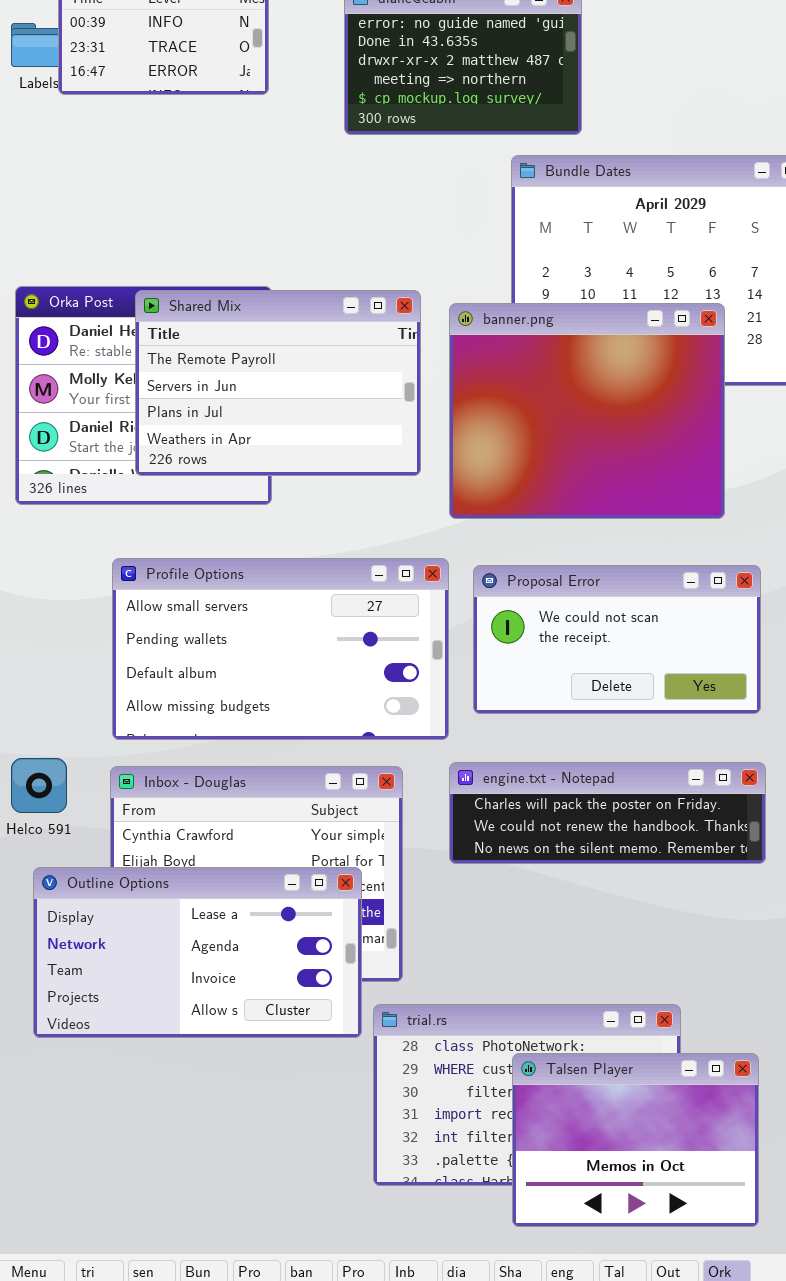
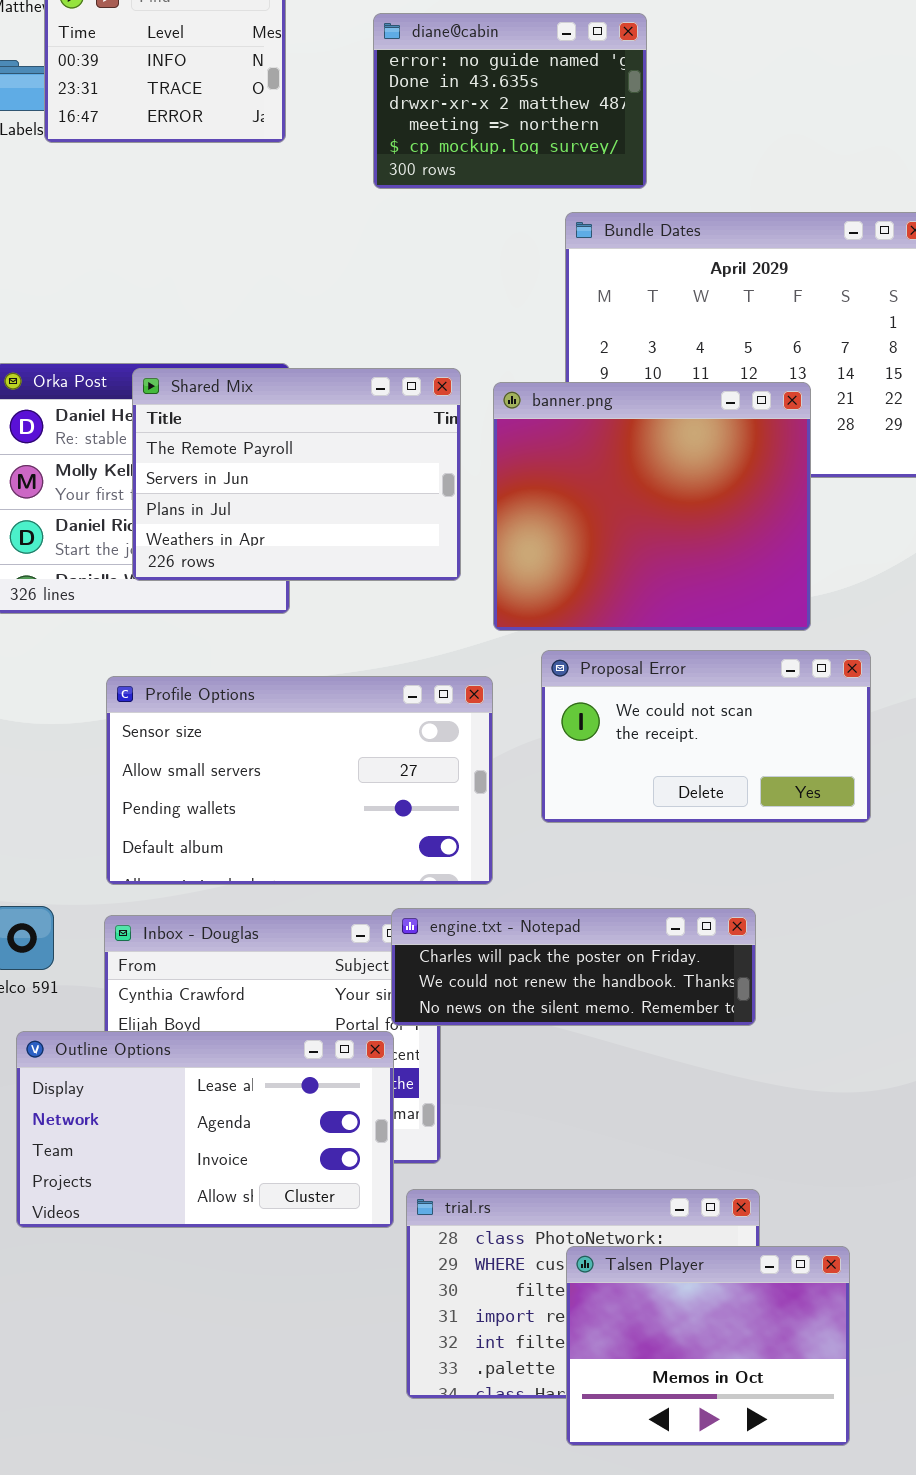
Profile Options: [112,558,449,740] -> [106,676,493,885], scrolled up 1 row
Proposal Error: [473,565,761,714] -> [541,650,871,823], moved
engine.txt - Notepad: [449,762,766,864] -> [391,908,756,1026], moved

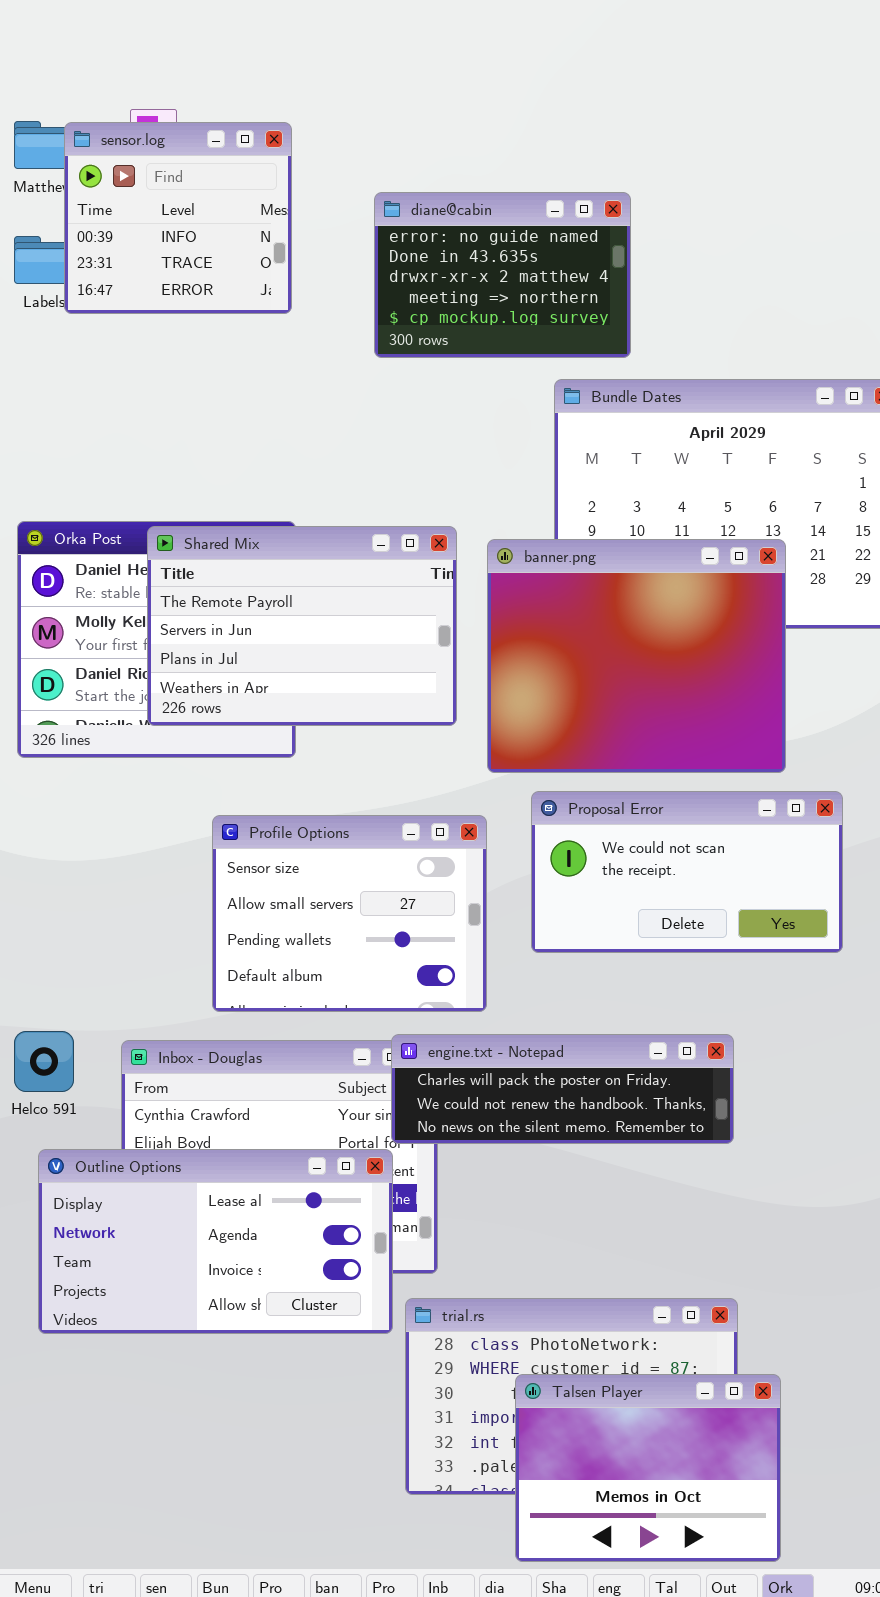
Profile Options: [106,676,493,885] -> [212,815,487,1012], resized
Talsen Player: [566,1246,850,1446] -> [515,1374,781,1562], moved

